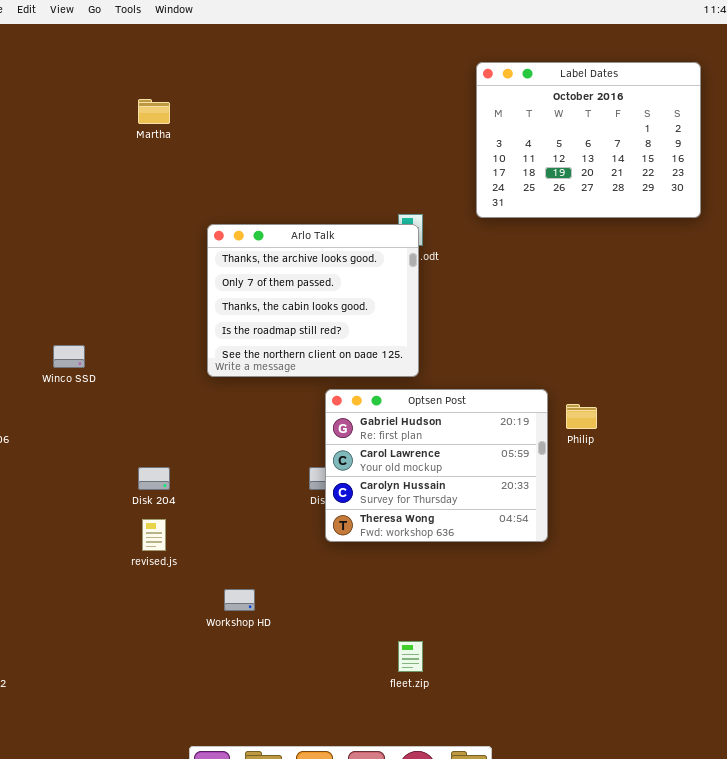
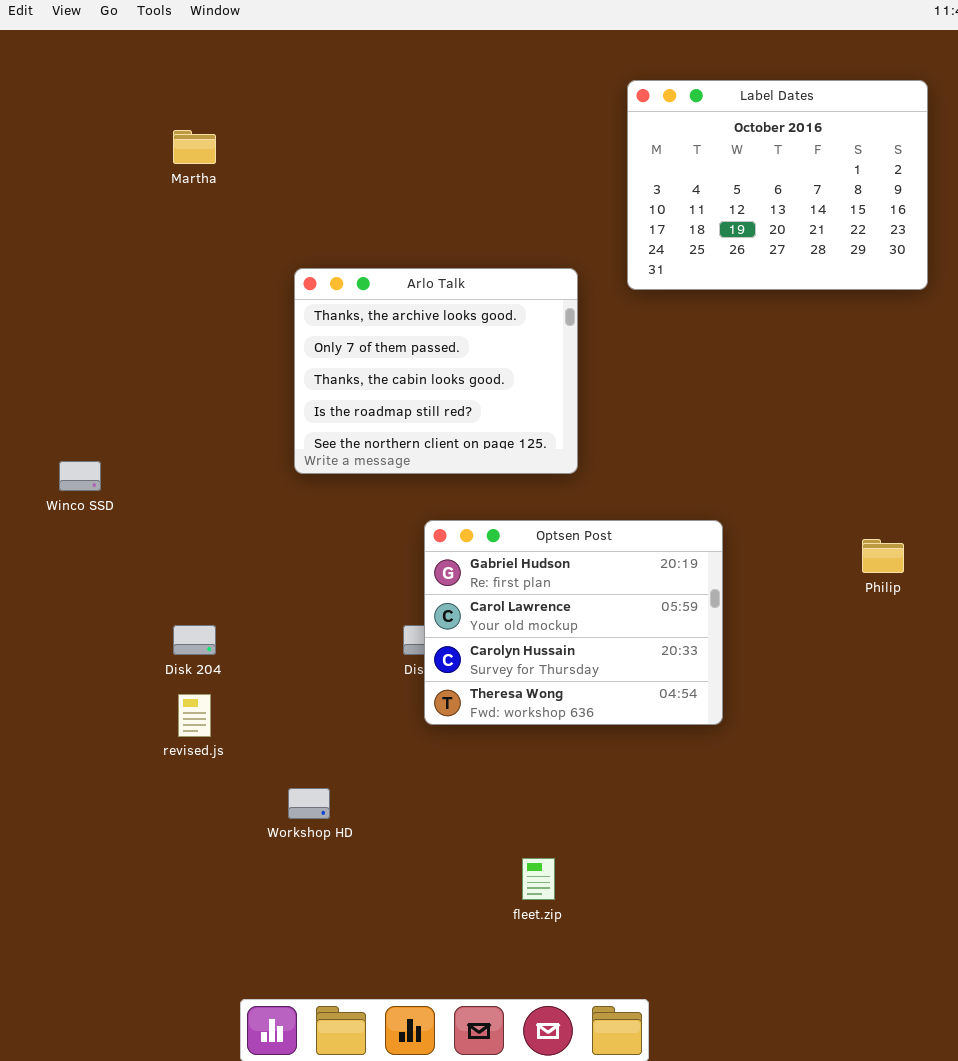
Arlo Talk: [207,224,419,377] -> [294,268,578,474], moved
Philip: [566,404,597,429] -> [862,539,904,573], moved

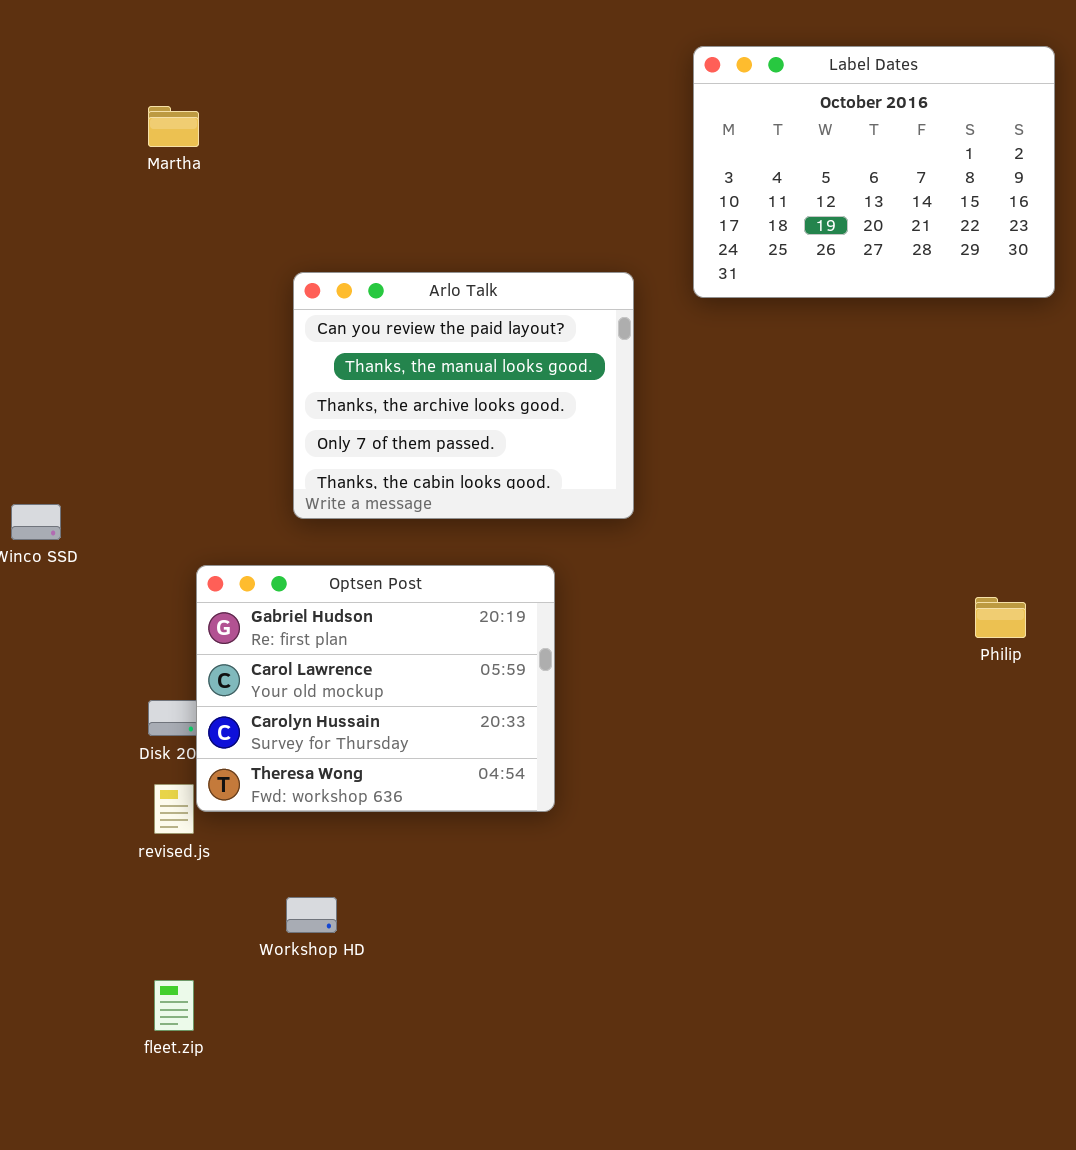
Arlo Talk: [294,268,578,474] -> [293,272,634,519], scrolled up 2 rows
Optsen Post: [424,520,723,725] -> [196,565,555,812], moved
fleet.zip: [522,858,555,900] -> [154,980,194,1031], moved

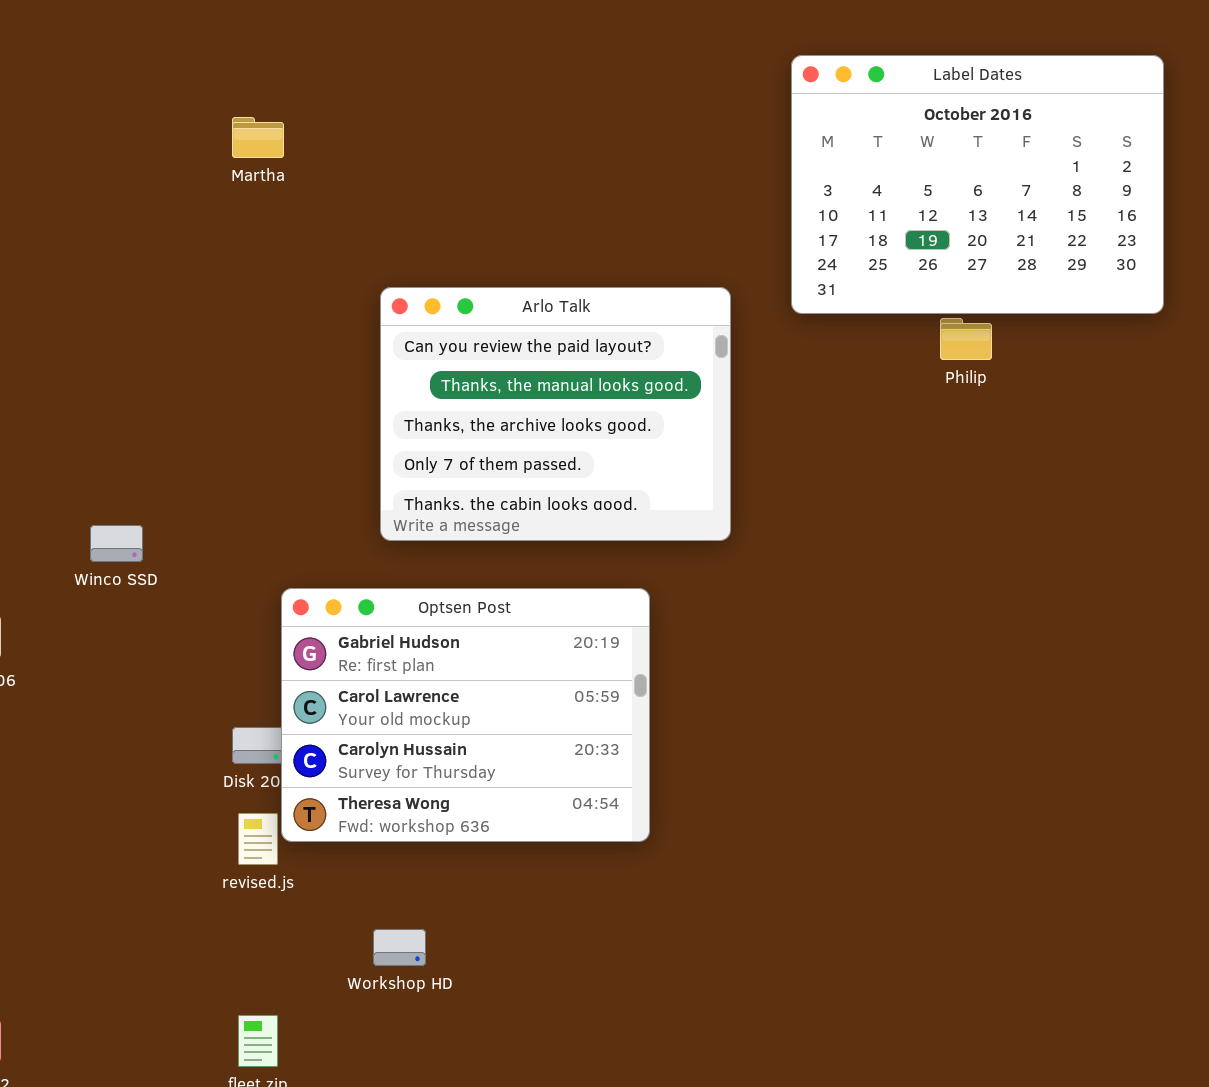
Philip: [975,597,1026,638] -> [940,318,992,360], moved

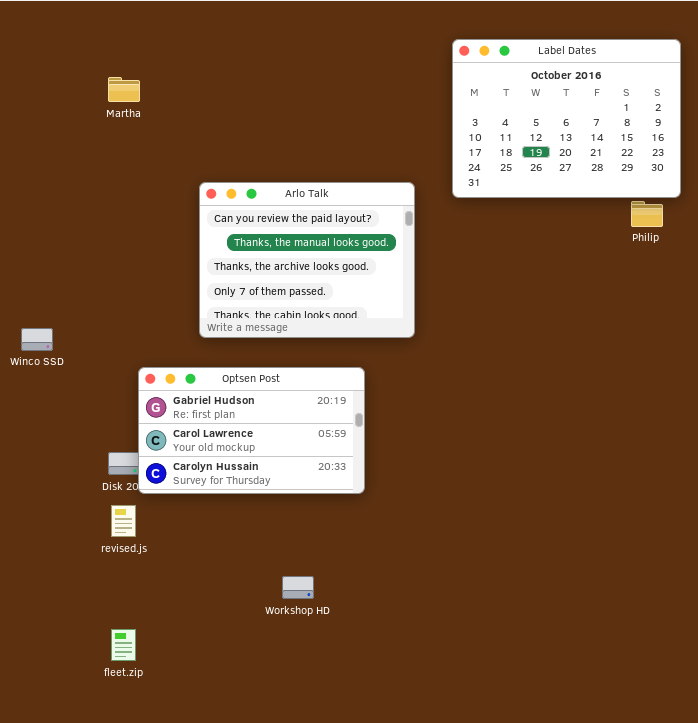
Philip: [940,318,992,360] -> [631,201,663,227], moved
Optsen Post: [281,588,650,842] -> [138,367,365,494], resized
Workshop HD: [373,929,426,966] -> [282,576,314,599], moved

